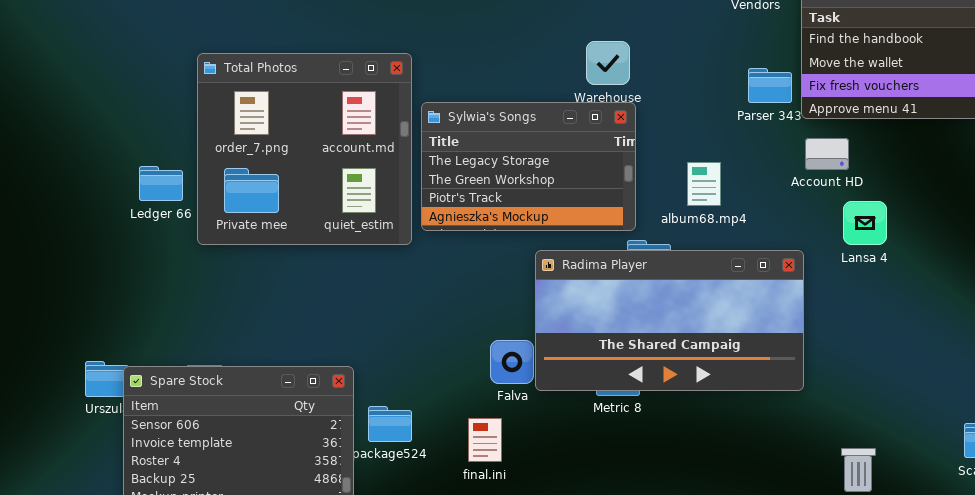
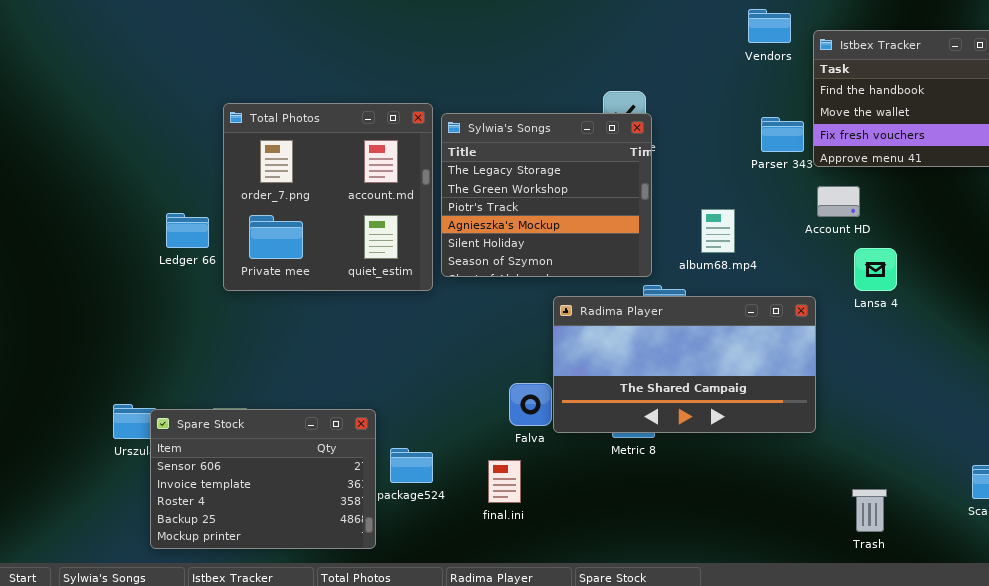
Sylwia's Songs: [421,102,636,231] -> [441,113,652,277], resized

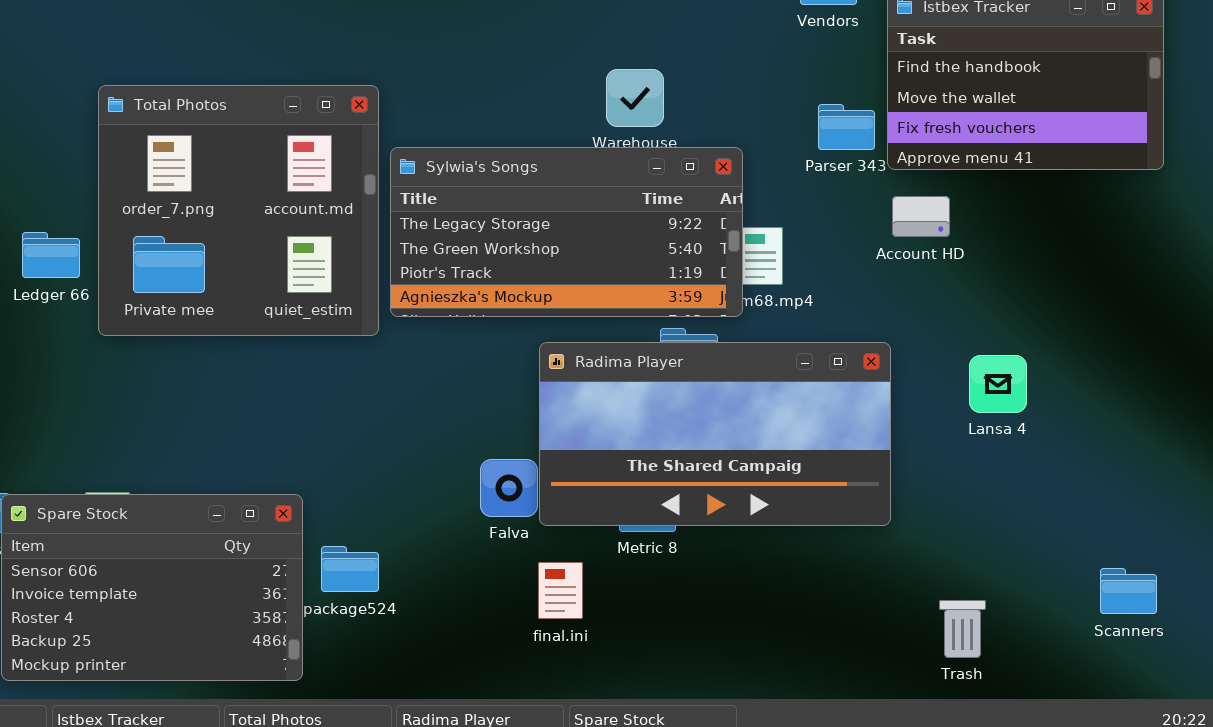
Sylwia's Songs: [441,113,652,277] -> [390,147,743,317], resized
Lansa 4: [854,248,897,291] -> [969,355,1027,413], moved
final.ini: [488,460,521,503] -> [538,562,583,619], moved

